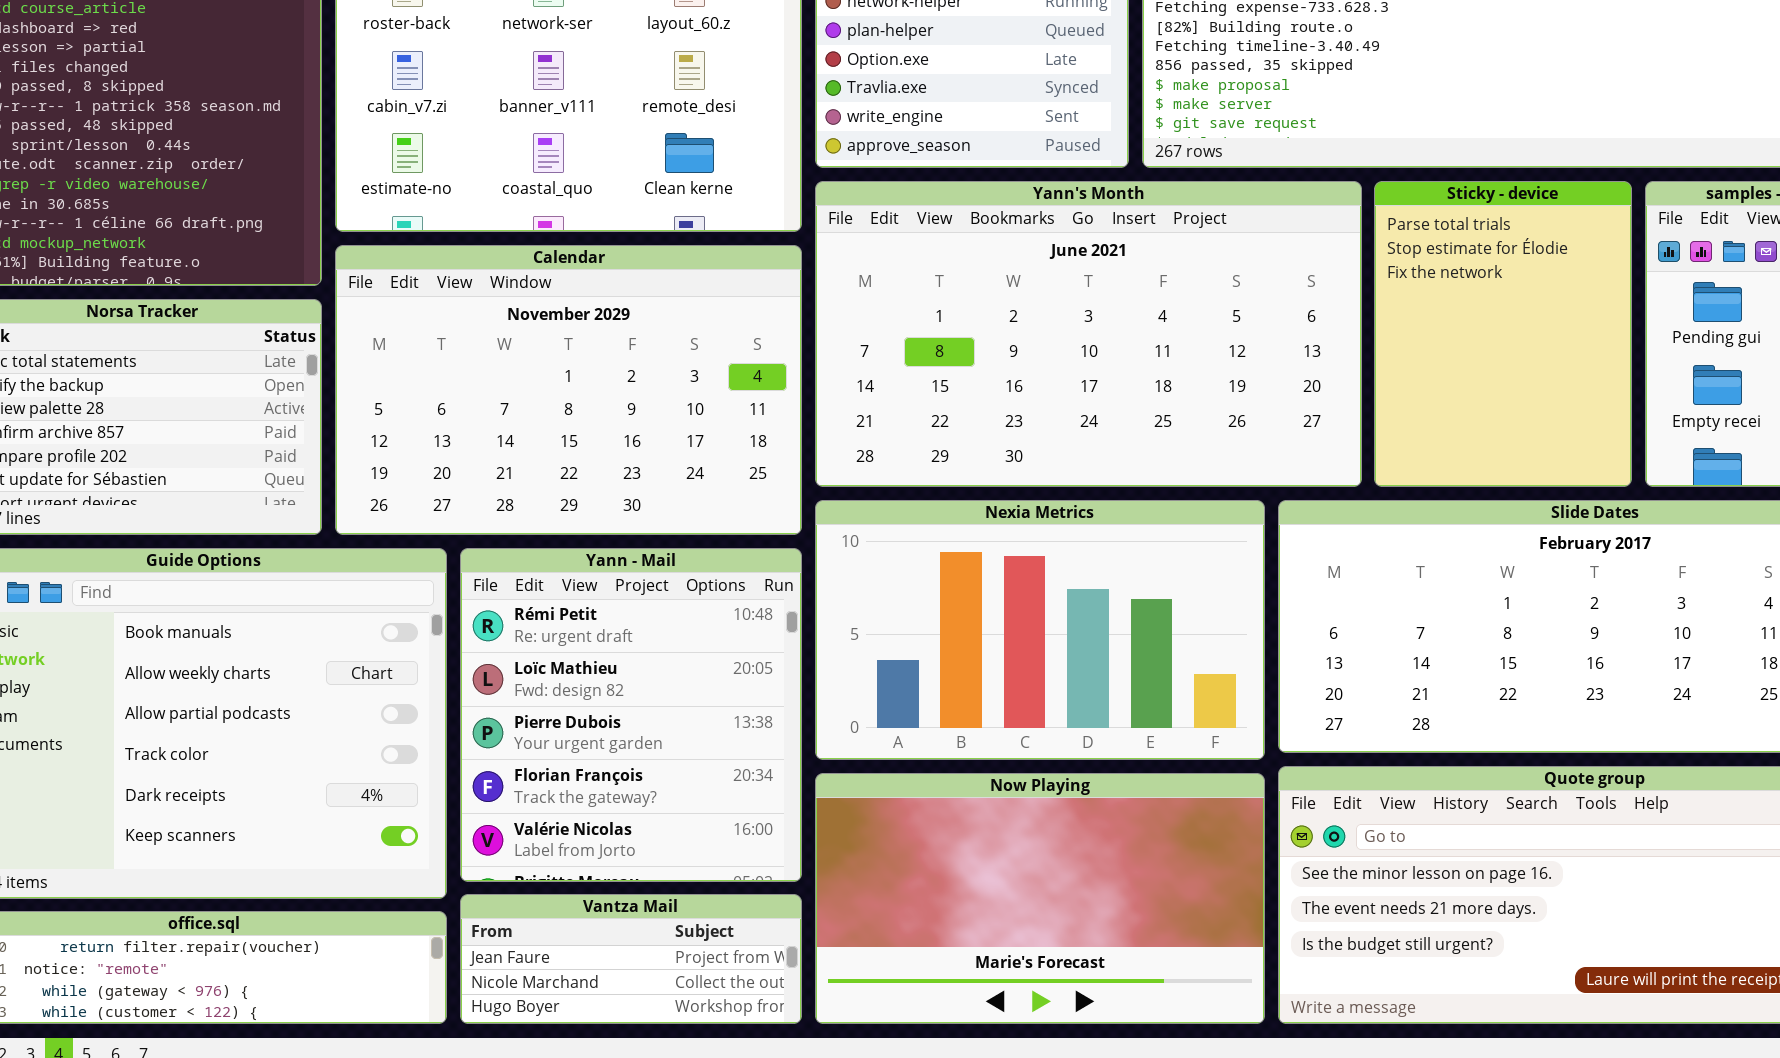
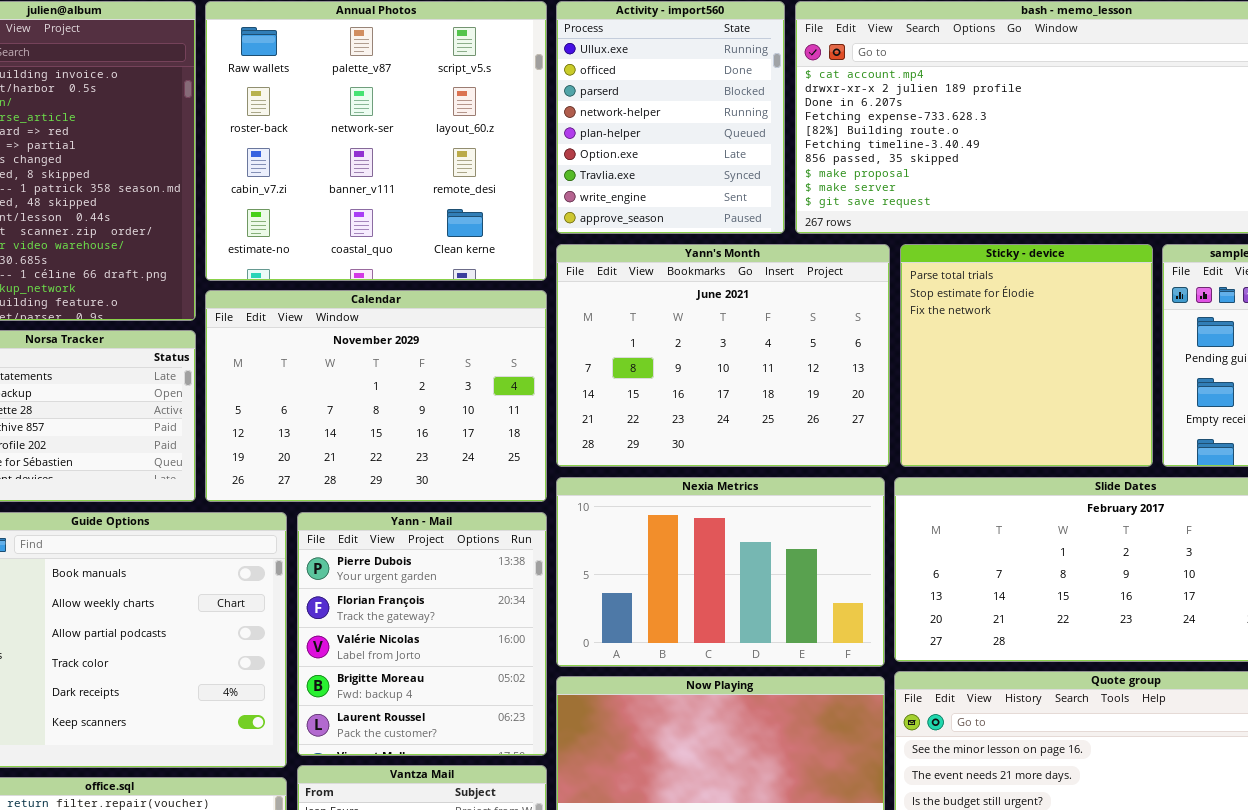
Yann's Month: [815,181,1362,487] -> [556,244,890,467], resized
Sticky - device: [1374,181,1632,487] -> [900,244,1153,467], resized
Yann - Mail: [460,548,802,882] -> [297,512,547,756], scrolled down 2 rows

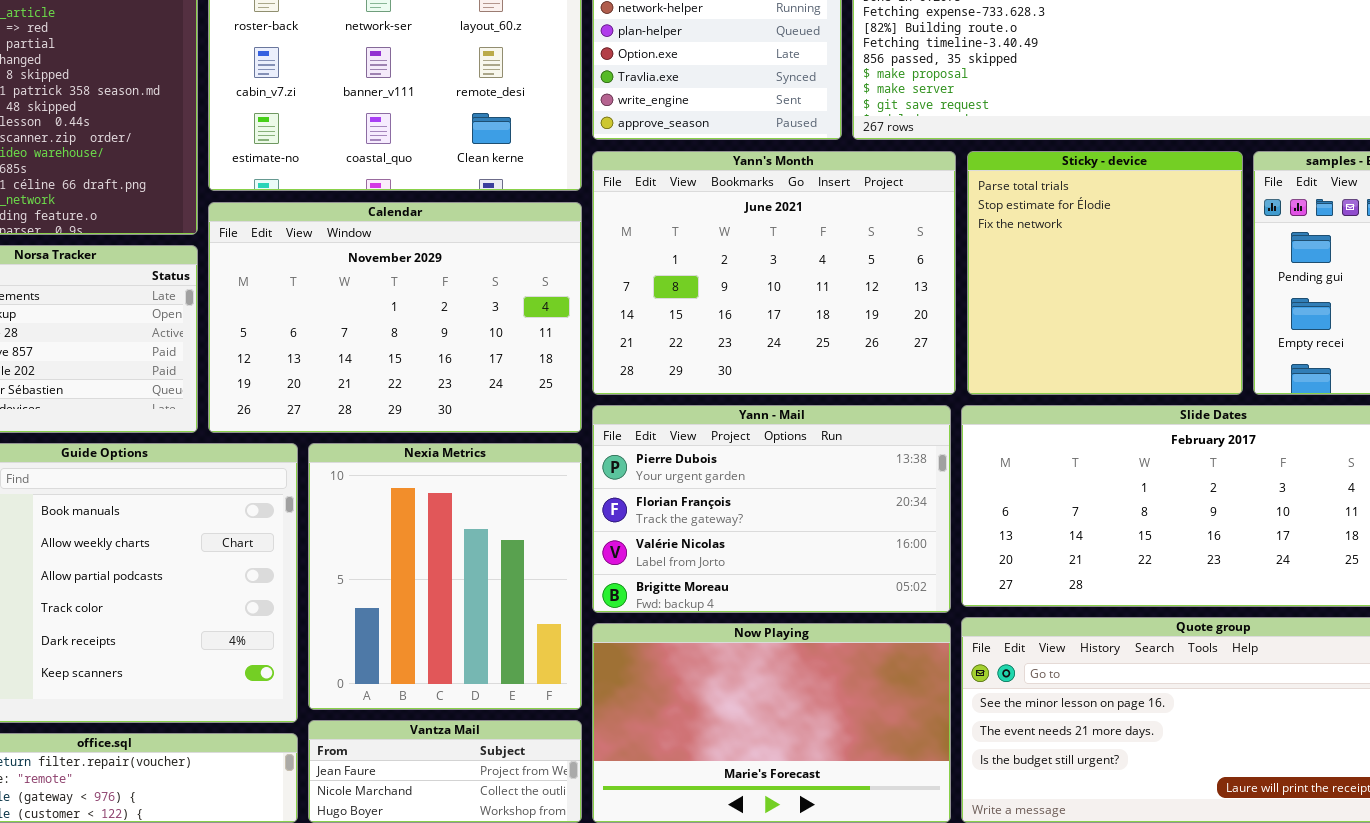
Nexia Metrics: [556,477,885,667] -> [308,443,582,710], moved, resized
Yann - Mail: [297,512,547,756] -> [592,405,951,613], moved, resized

